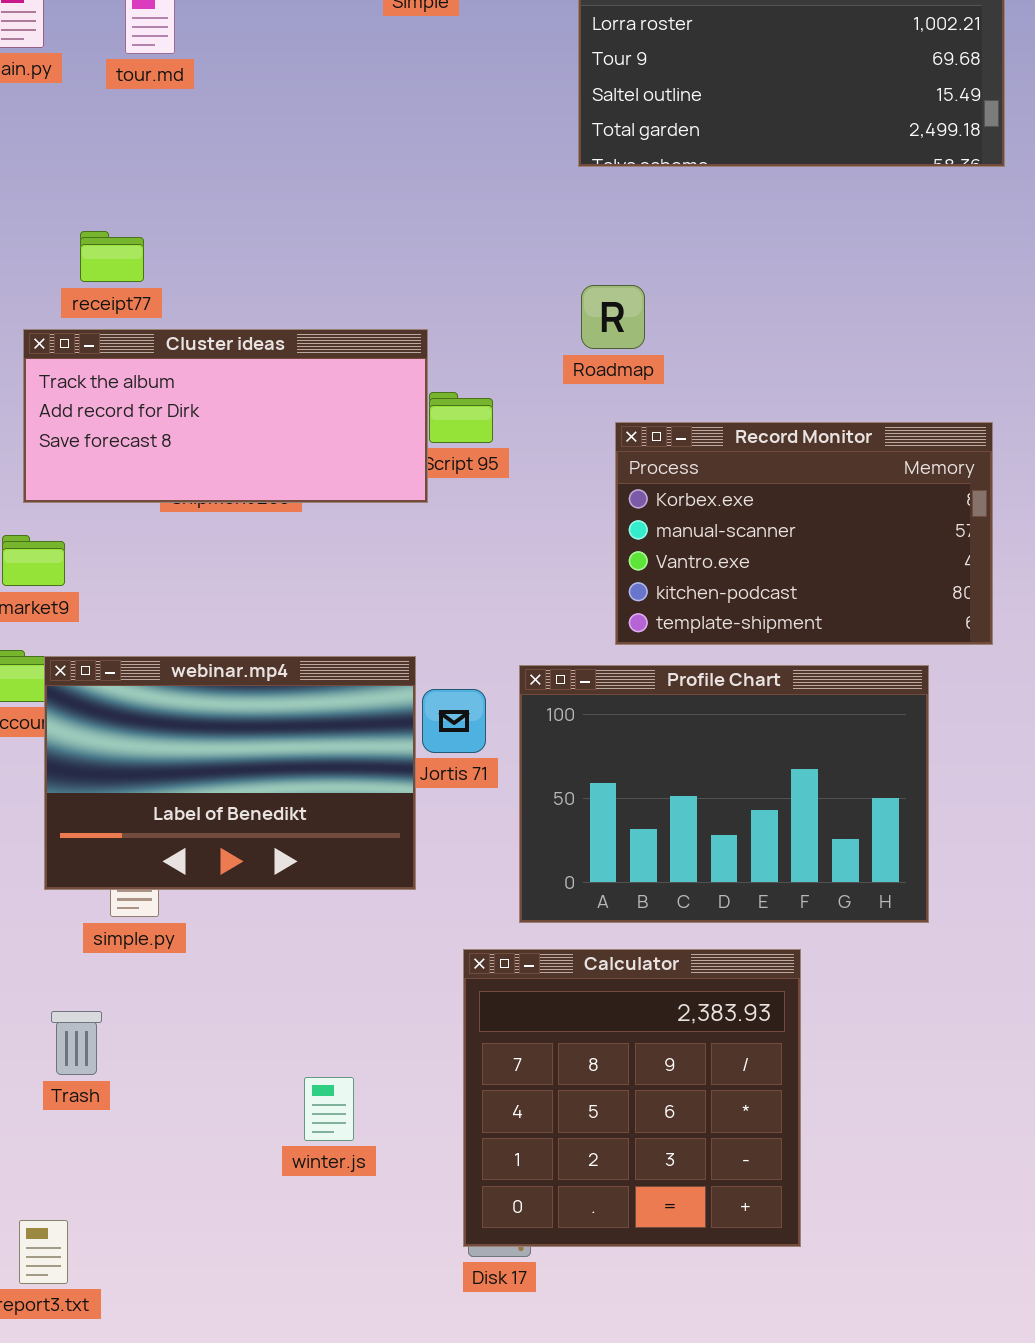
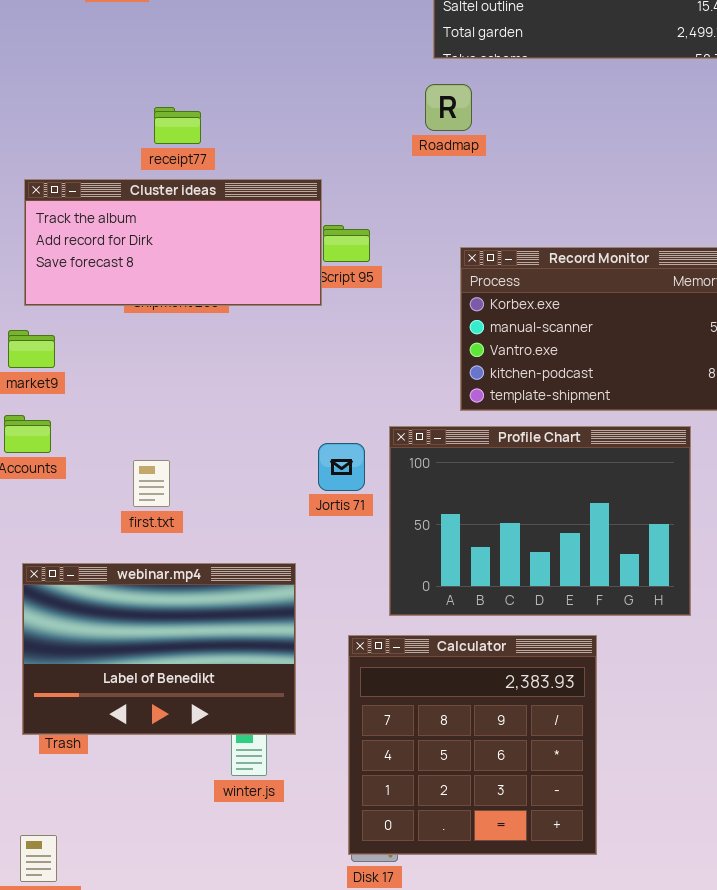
receipt77: [80,231,144,282] -> [154,107,201,144], moved
Roadmap: [581,285,645,349] -> [425,84,472,131], moved
webinar.mp4: [44,656,416,890] -> [22,563,296,735], moved

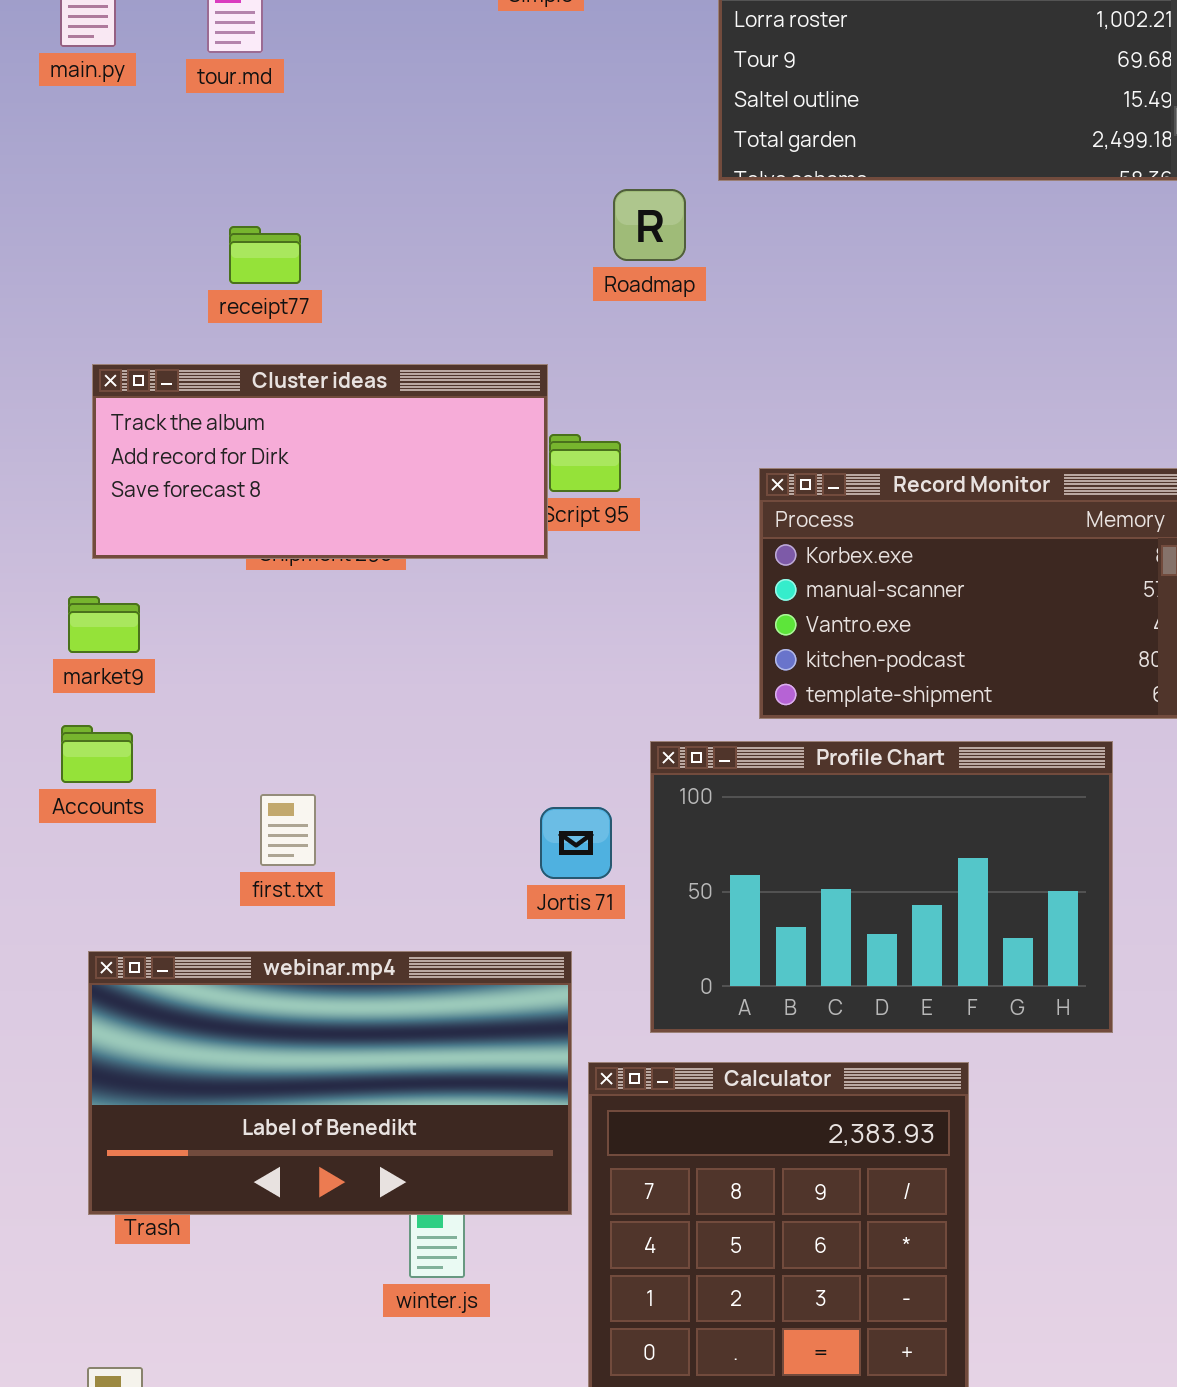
Roadmap: [425,84,472,131] -> [613,189,686,261], moved
receipt77: [154,107,201,144] -> [229,226,301,284], moved
Jortis 71: [318,443,365,491] -> [540,807,612,879], moved
webinar.mp4: [22,563,296,735] -> [88,951,572,1215], resized

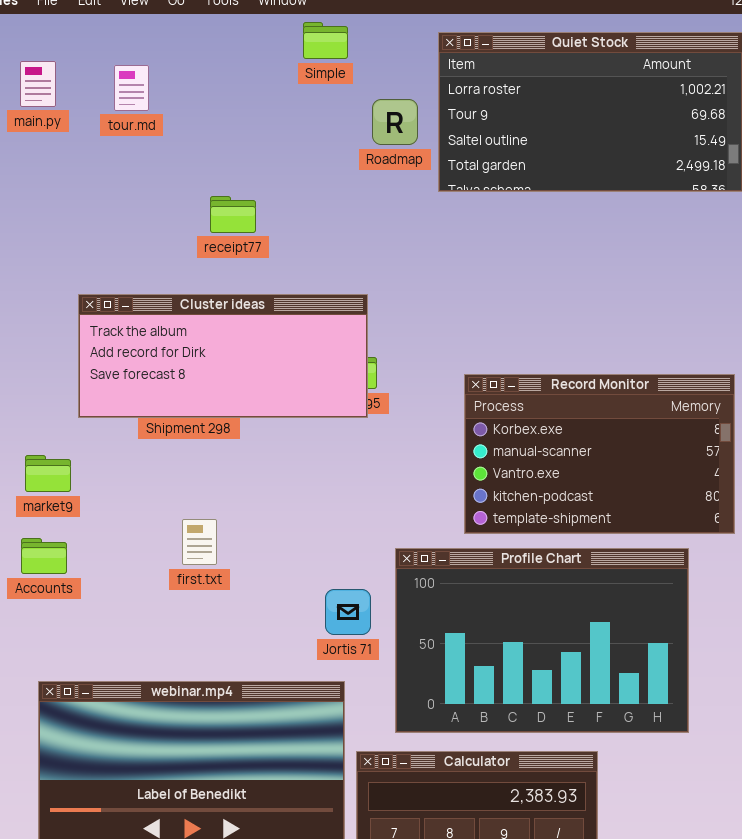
Roadmap: [613,189,686,261] -> [372,99,418,145], moved
receipt77: [229,226,301,284] -> [210,196,256,233], moved
Cluster ideas: [92,364,548,559] -> [78,294,368,418], moved
first.txt: [260,794,316,866] -> [182,519,217,565], moved

